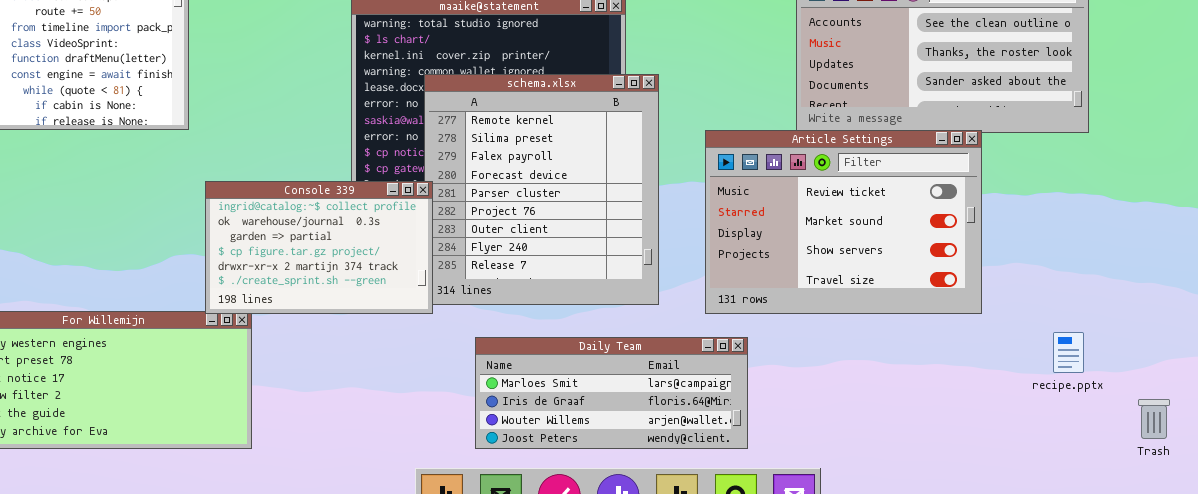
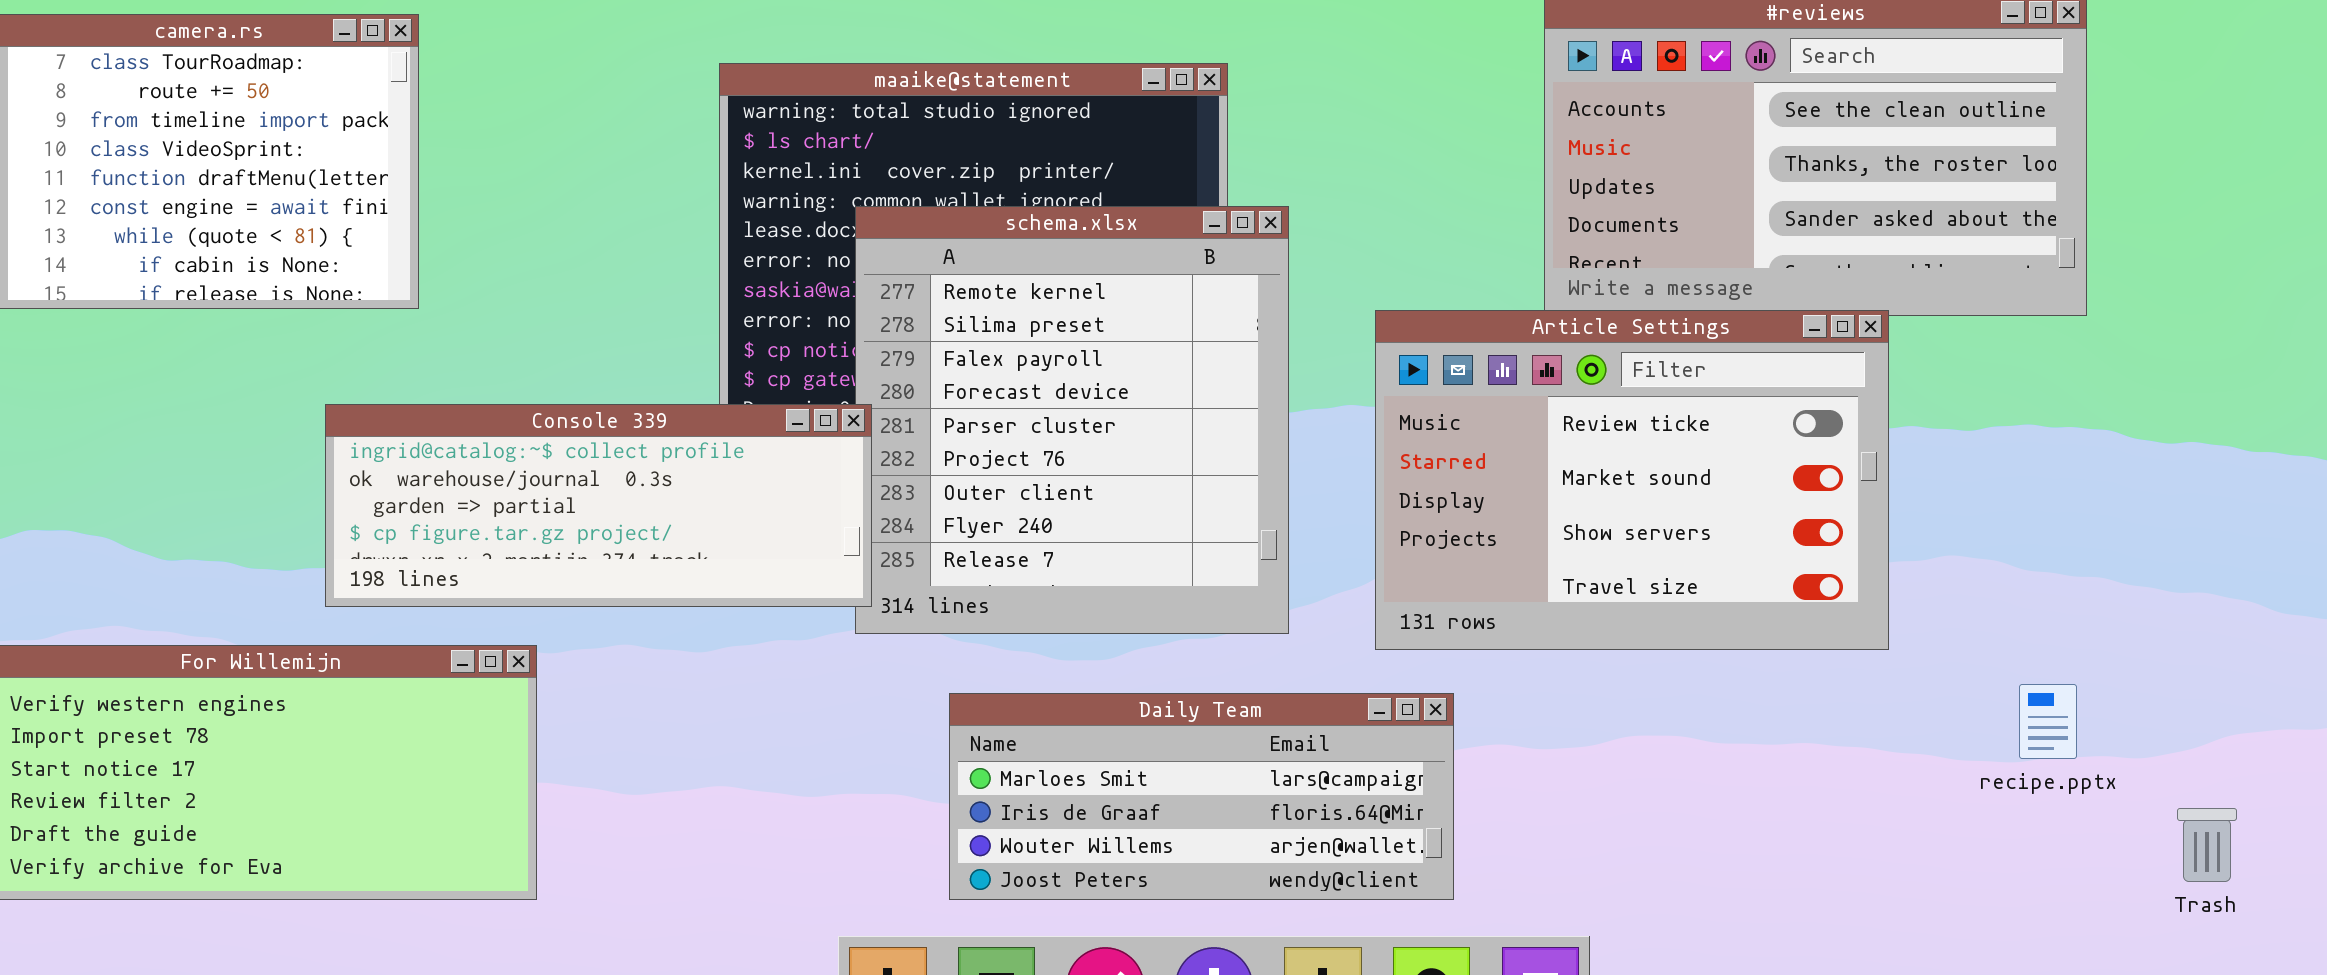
Console 339: [205,181,433,314] -> [325,404,872,607], resized

